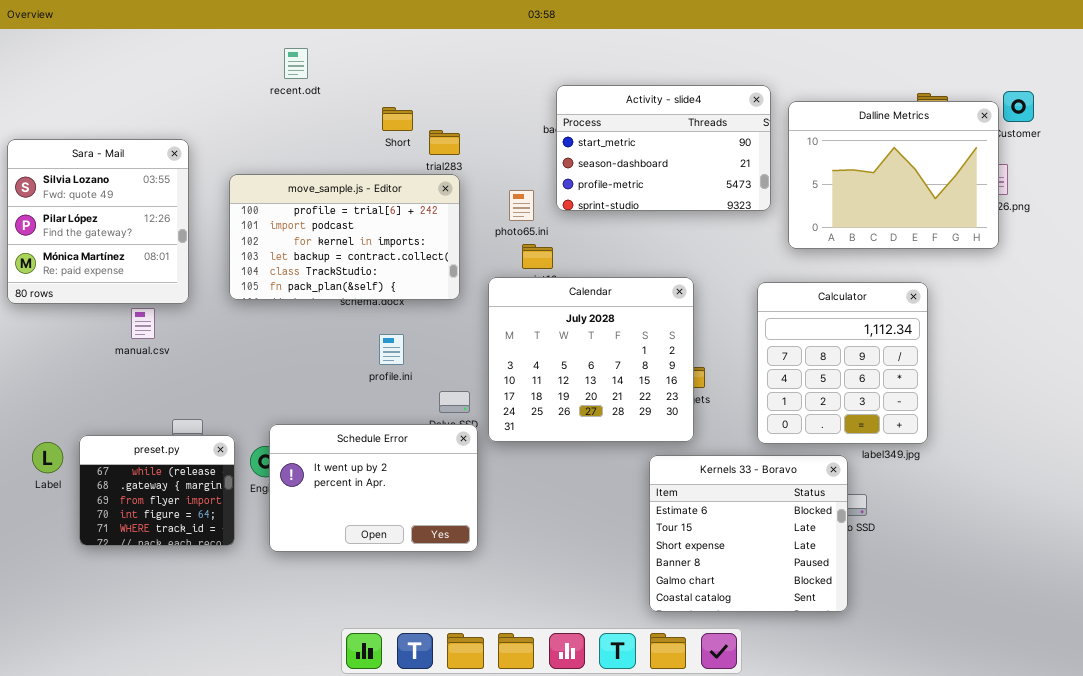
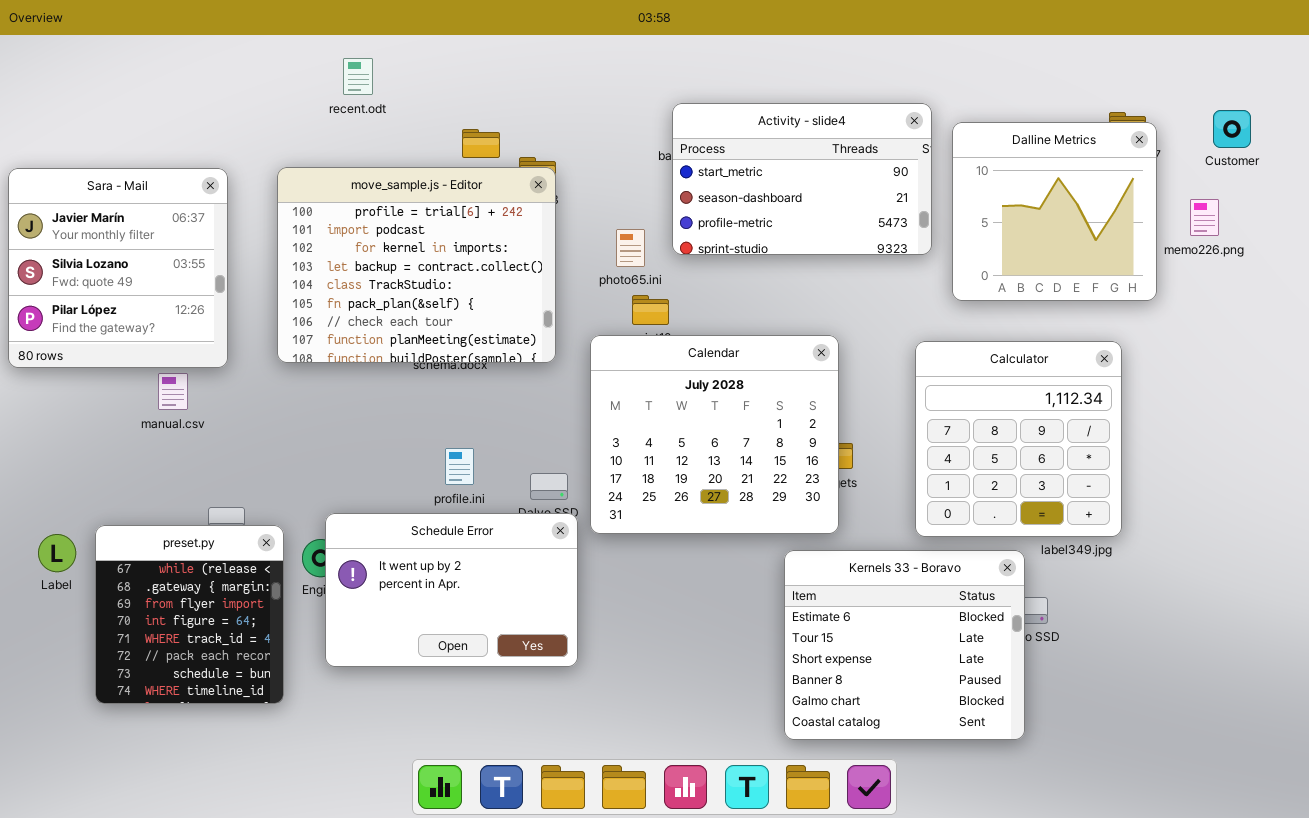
Dalline Metrics: [788,101,999,249] -> [952,122,1157,301], resized
Sara - Mail: [7,139,189,304] -> [8,168,228,368], scrolled up 1 row
move_sample.js - Editor: [229,174,460,300] -> [277,167,556,363], resized
profile.ini: [379,334,404,365] -> [445,448,474,485], moved
preset.py: [79,435,235,546] -> [95,525,284,704], resized

